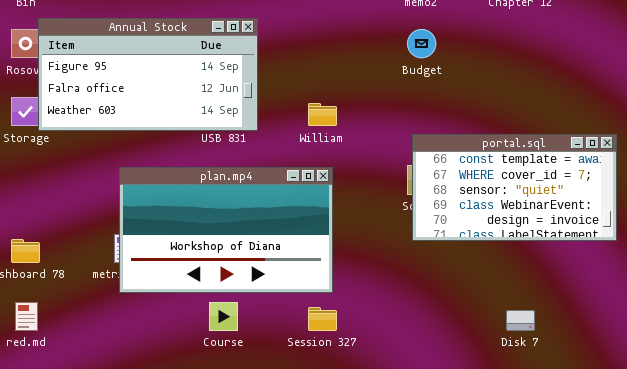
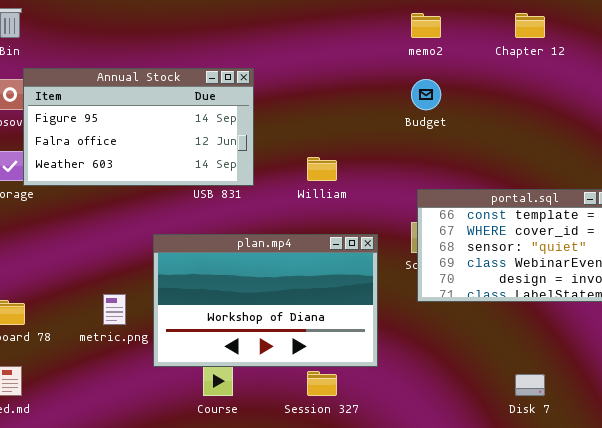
plan.mp4: [119,167,333,293] -> [153,234,378,367], moved

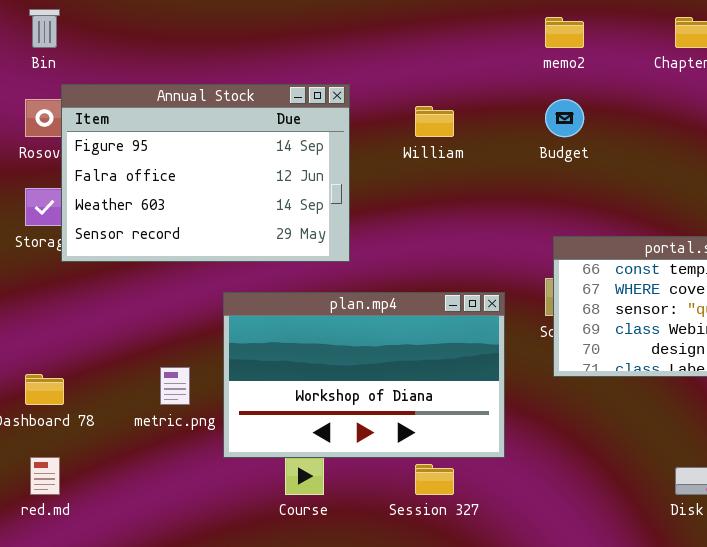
Annual Stock: [23,68,254,186] -> [61,84,350,262], resized
William: [307,157,337,181] -> [415,106,454,137], moved

